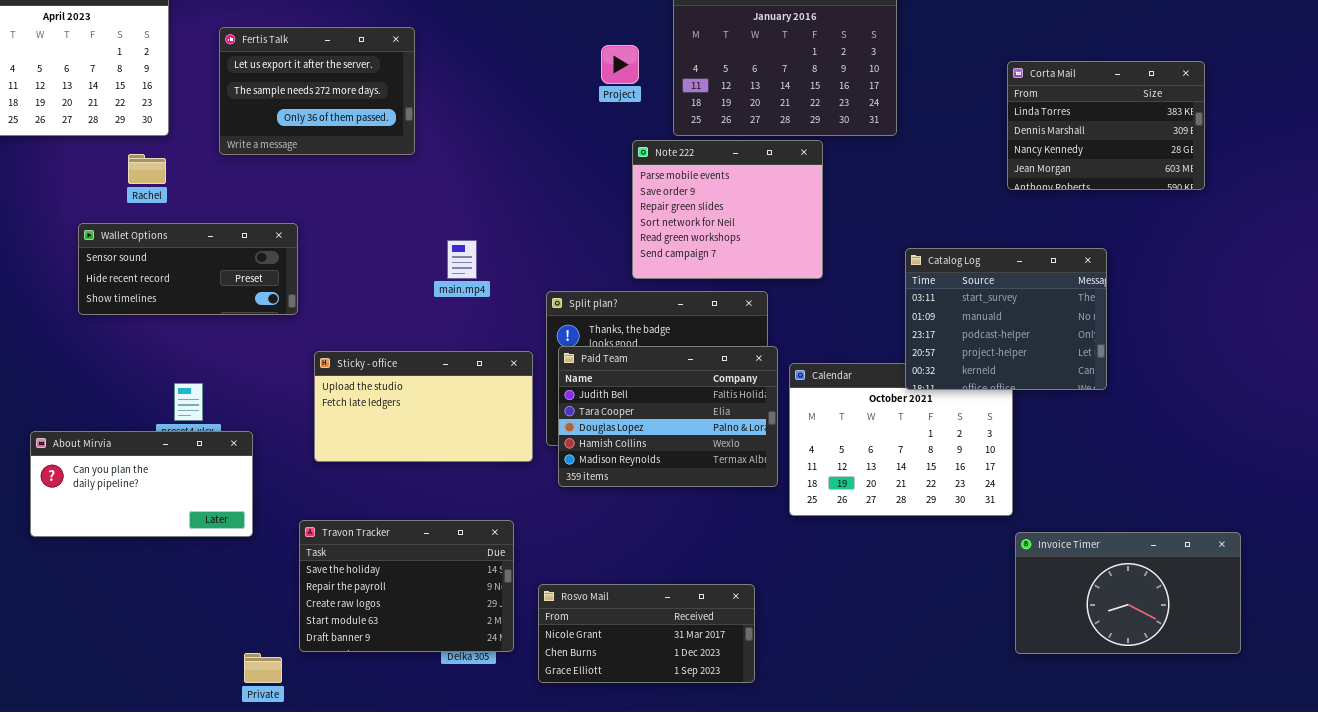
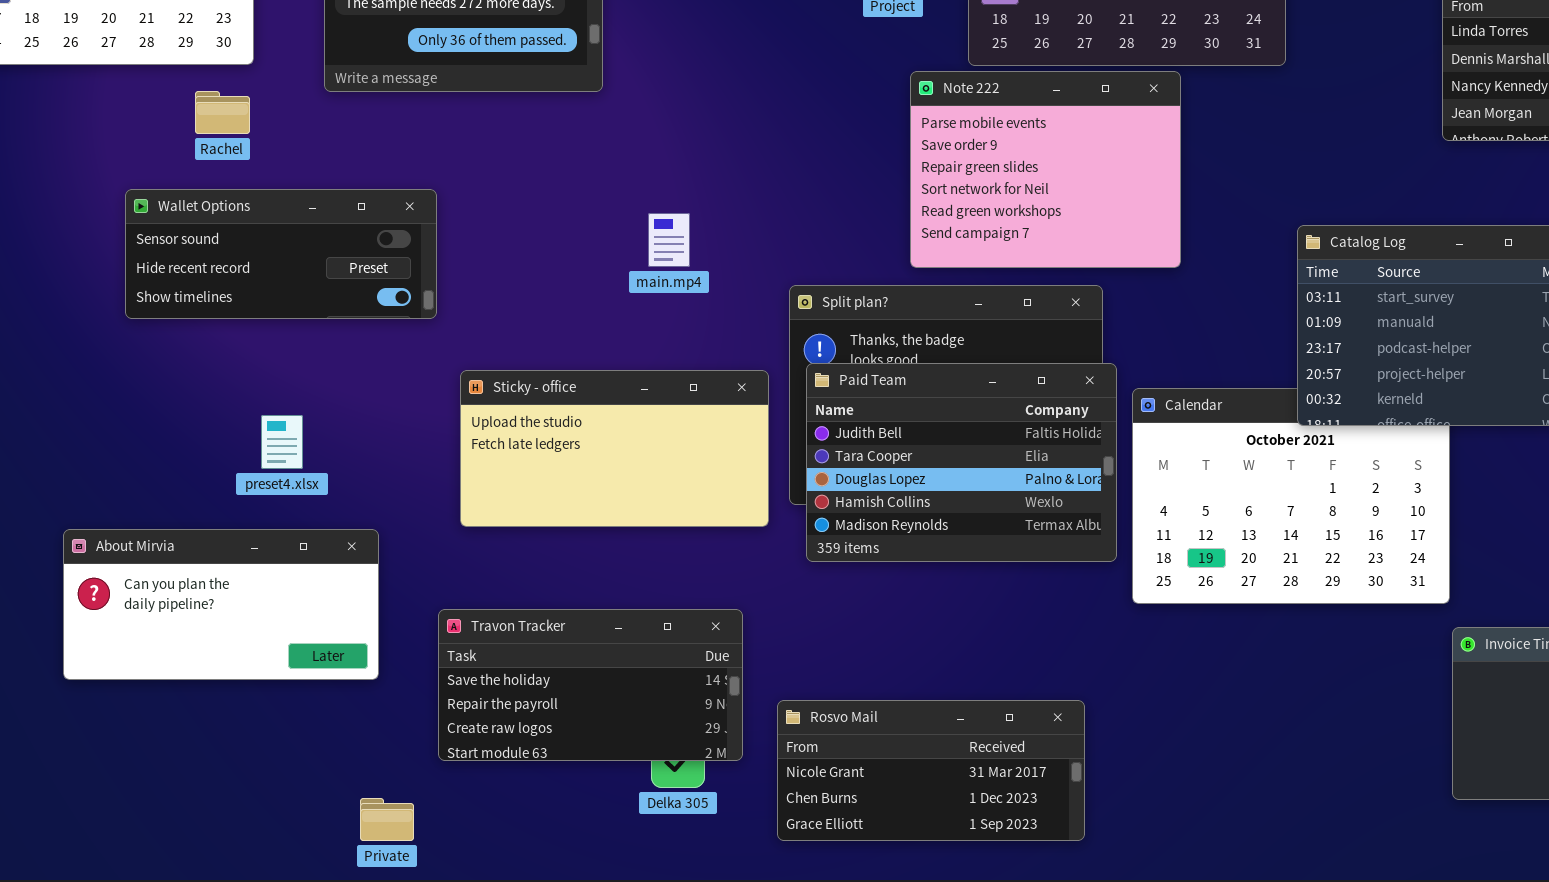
About Mirvia: [30,431,253,537] -> [63,529,379,680], moved
Travon Tracker: [299,520,514,652] -> [438,609,743,761], resized

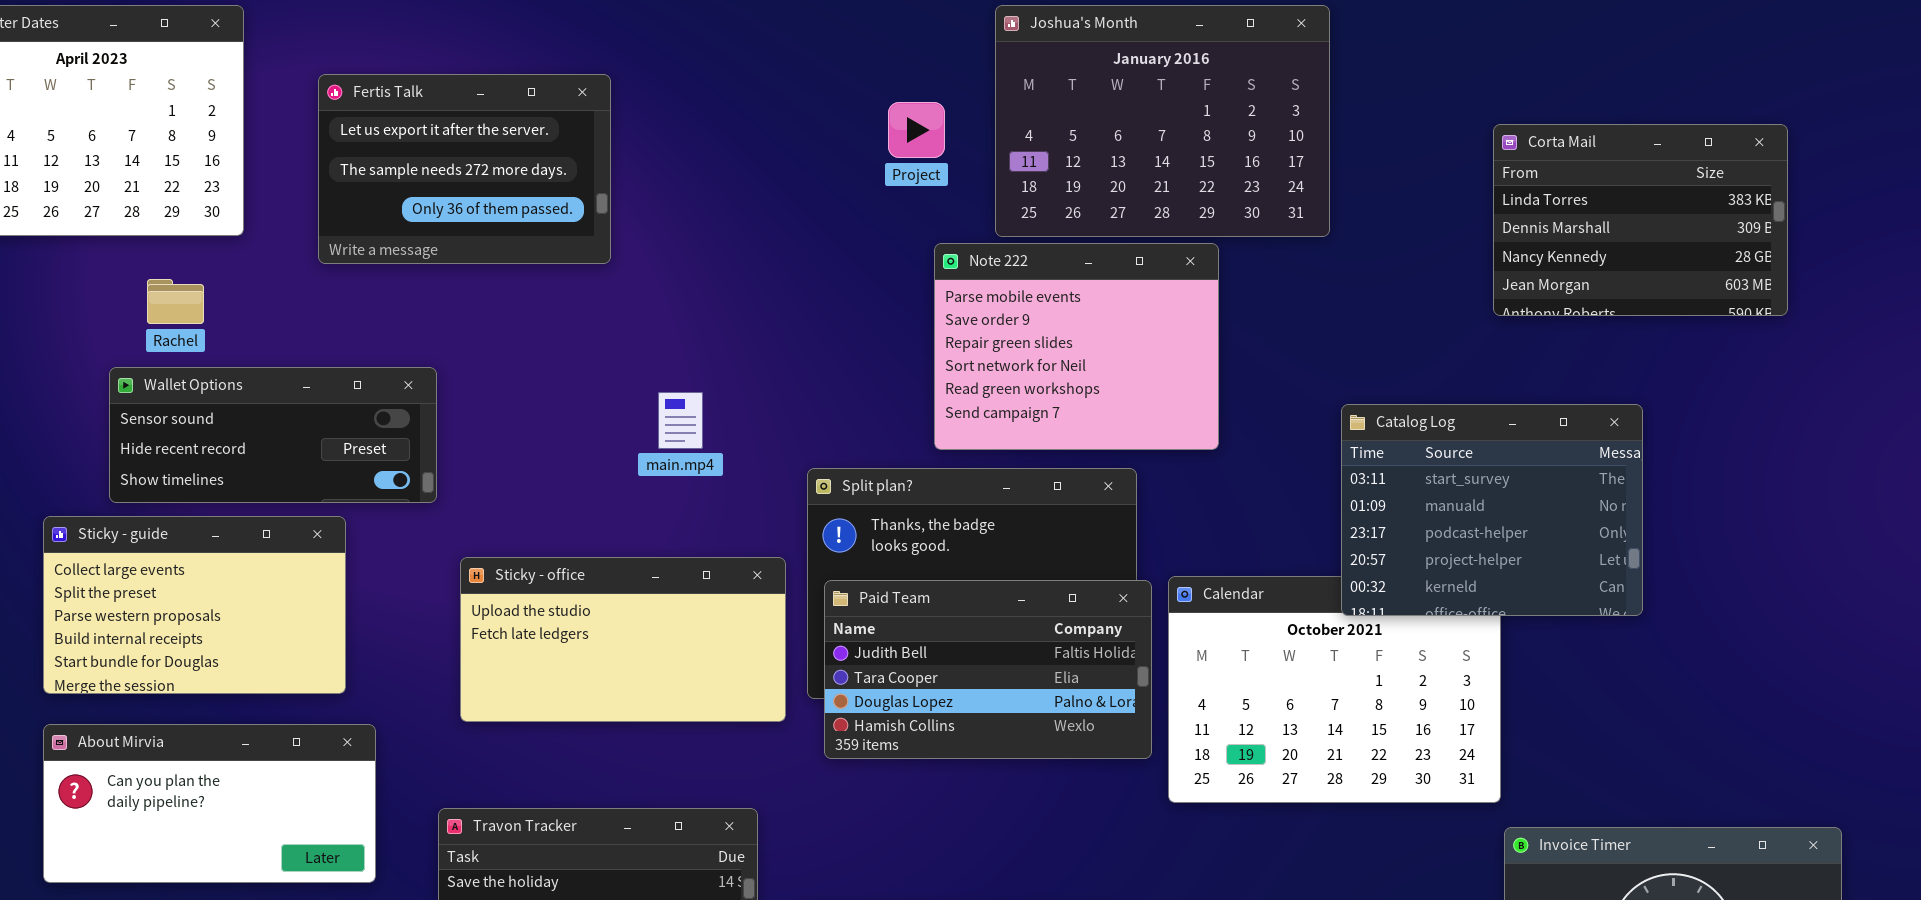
Rachel: [195,91,250,134] -> [147,279,204,324], moved
Sticky - guide: none -> [43,516,346,694], opened
Paid Team: [806,363,1117,562] -> [824,580,1152,759], resized

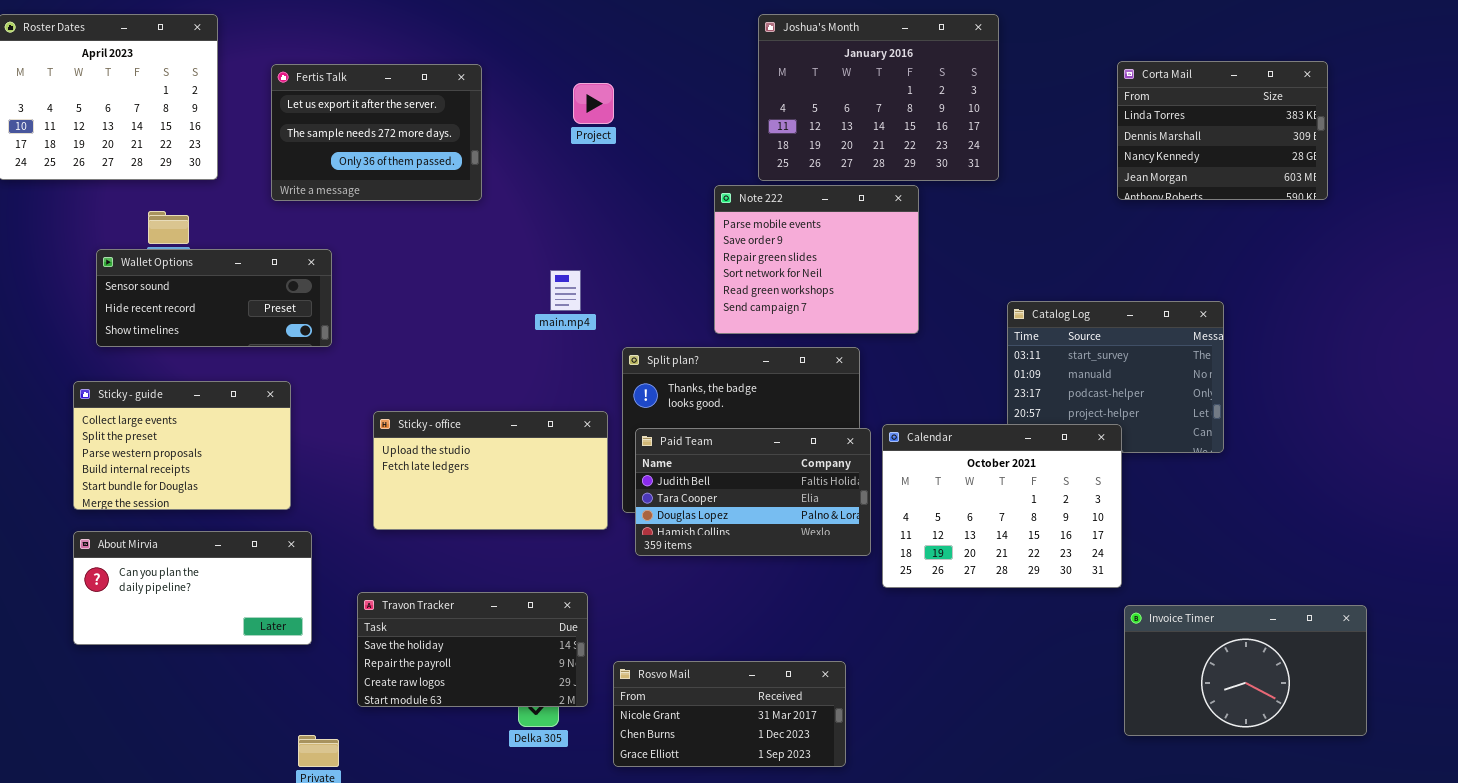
Project: [888,102,945,158] -> [573,83,614,124], moved
Corta Mail: [1493,124,1788,316] -> [1117,61,1328,200], moved
Wallet Options: [109,367,437,503] -> [96,249,332,347], moved
main.mp4: [658,392,703,449] -> [550,270,581,311], moved
Calendar: [1168,576,1501,803] -> [882,424,1122,588], raised

